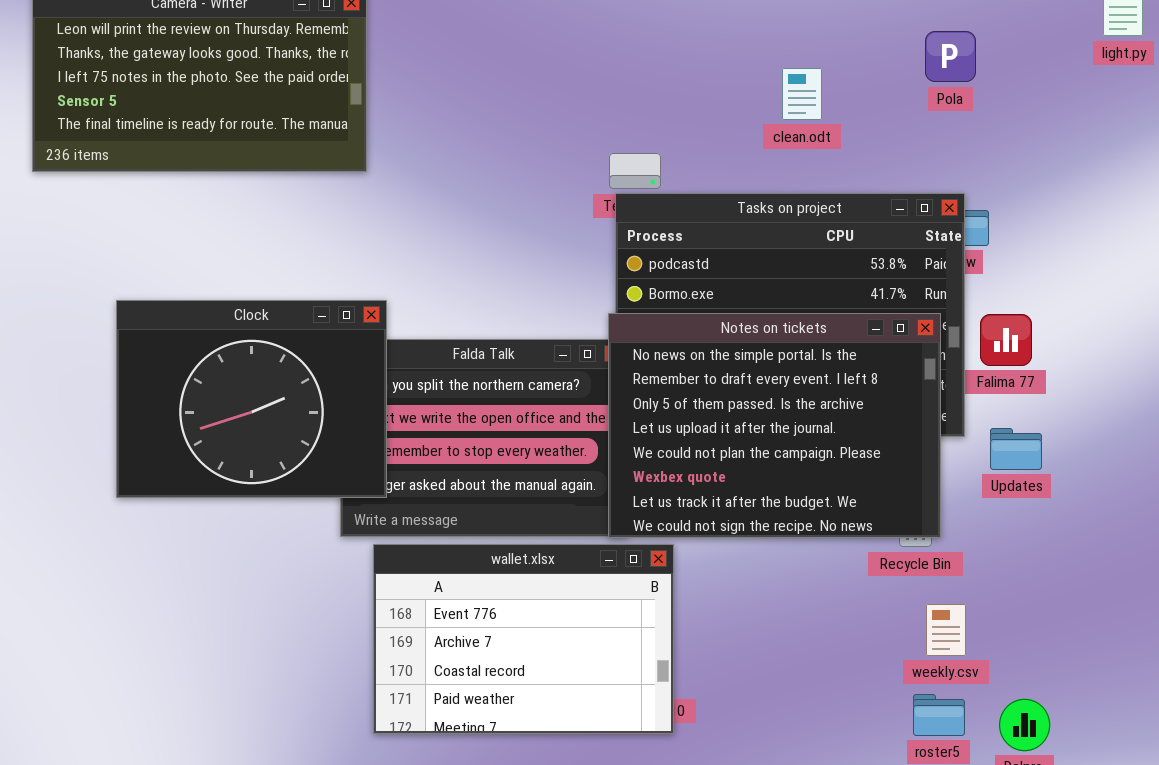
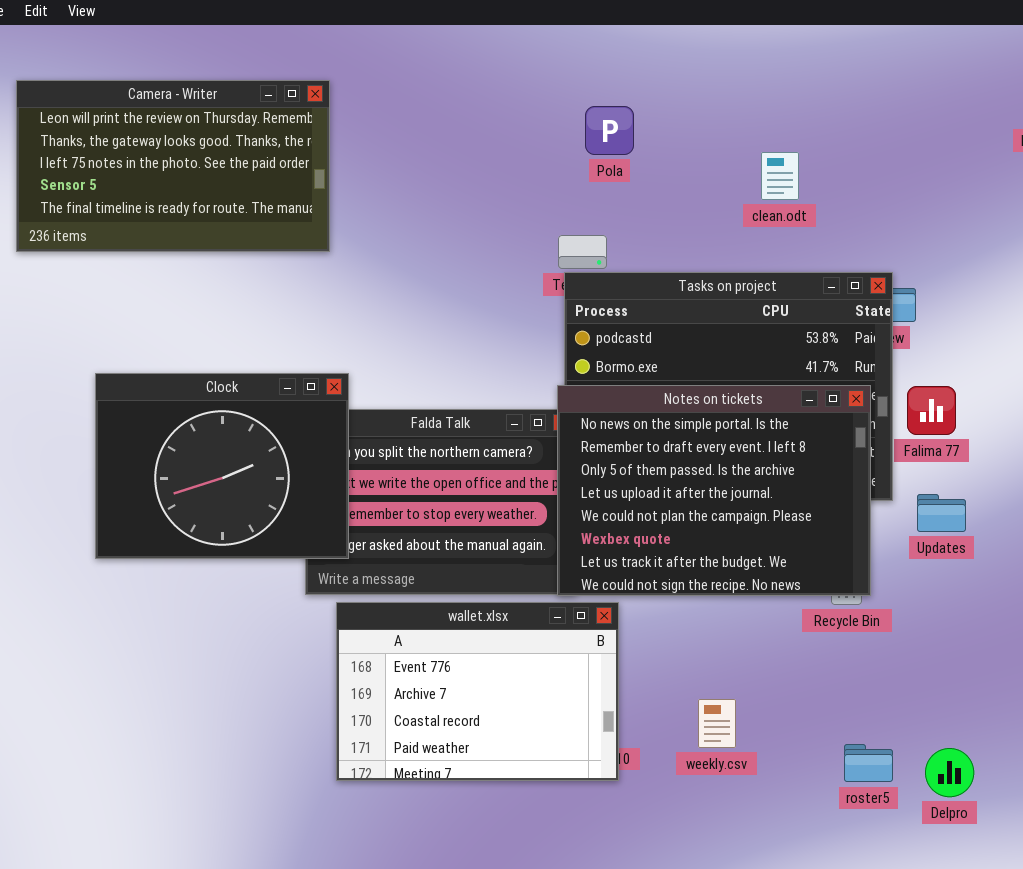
Pola: [925,31,976,82] -> [585,106,634,155], moved
clean.odt: [782,68,822,120] -> [761,152,799,200], moved
weekly.csv: [926,604,966,656] -> [698,699,736,748], moved

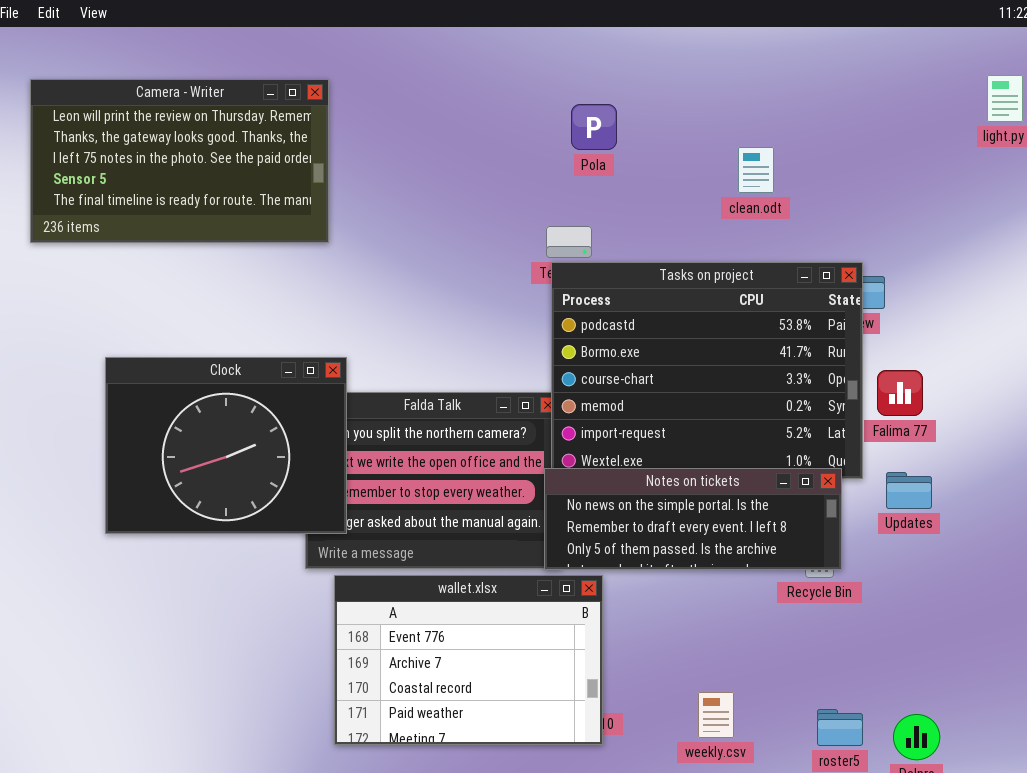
Notes on tickets: [557,385,871,596] -> [544,468,842,570], resized
weekly.csv: [698,699,736,748] -> [698,692,734,738], moved

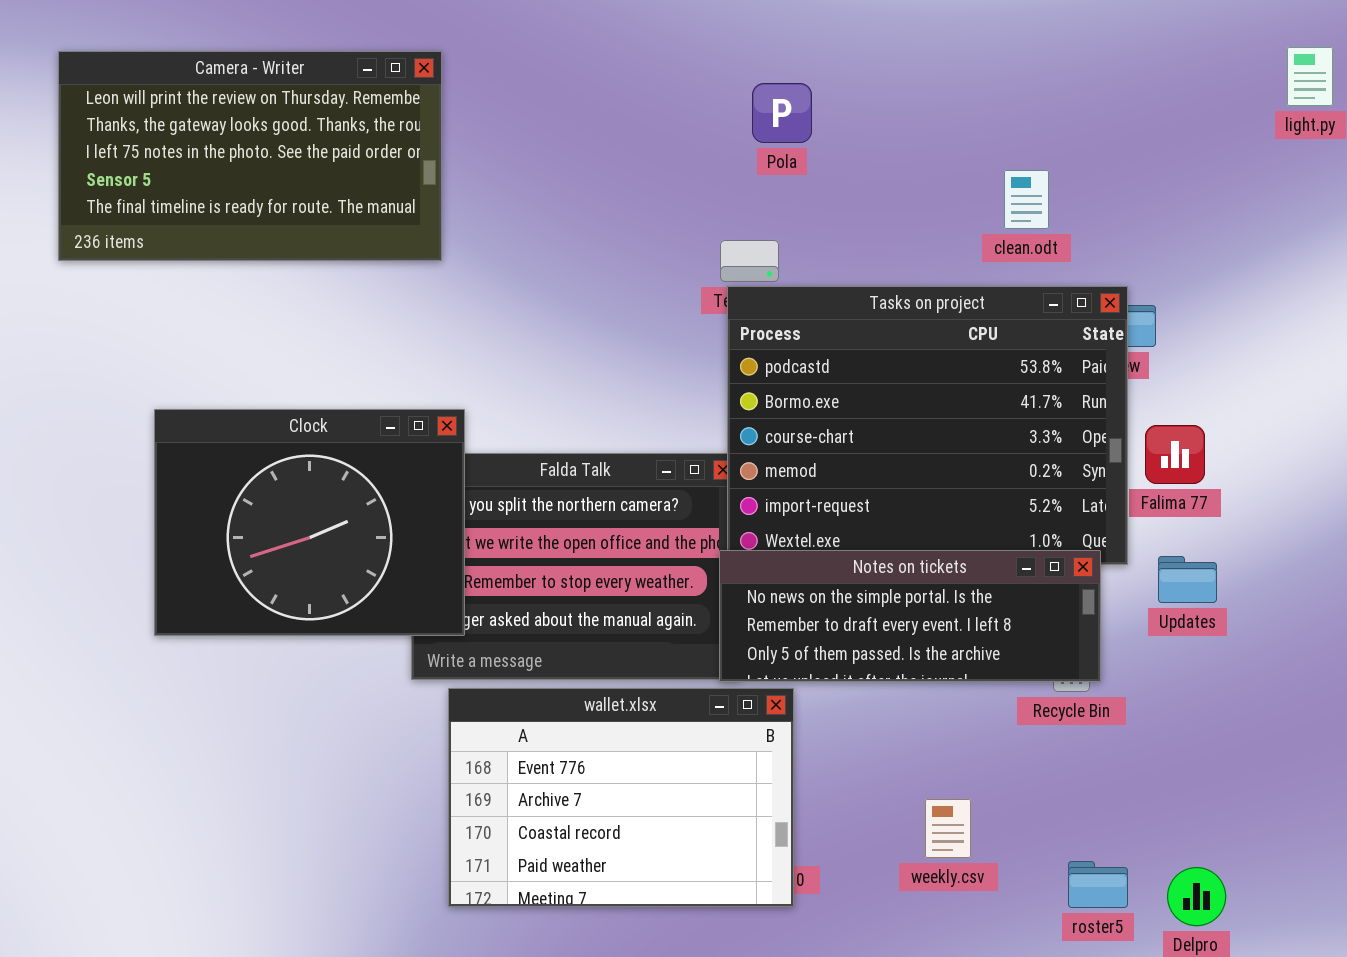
clean.odt: [738,147,774,193] -> [1004,170,1049,229], moved
weekly.csv: [698,692,734,738] -> [925,799,971,858], moved

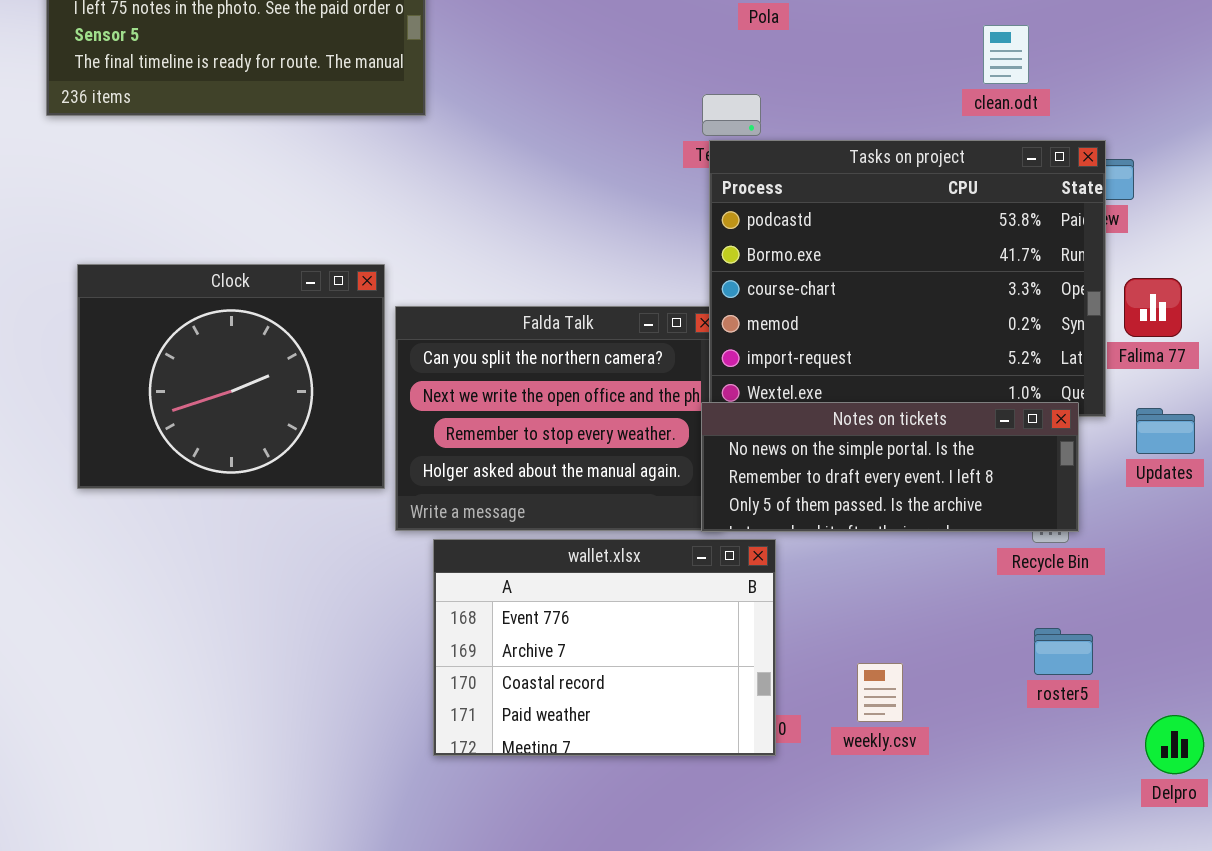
Clock: [154,409,465,636] -> [77,264,385,489], moved
weekly.csv: [925,799,971,858] -> [857,663,903,722], moved
roster5: [1068,861,1128,908] -> [1034,628,1093,675], moved

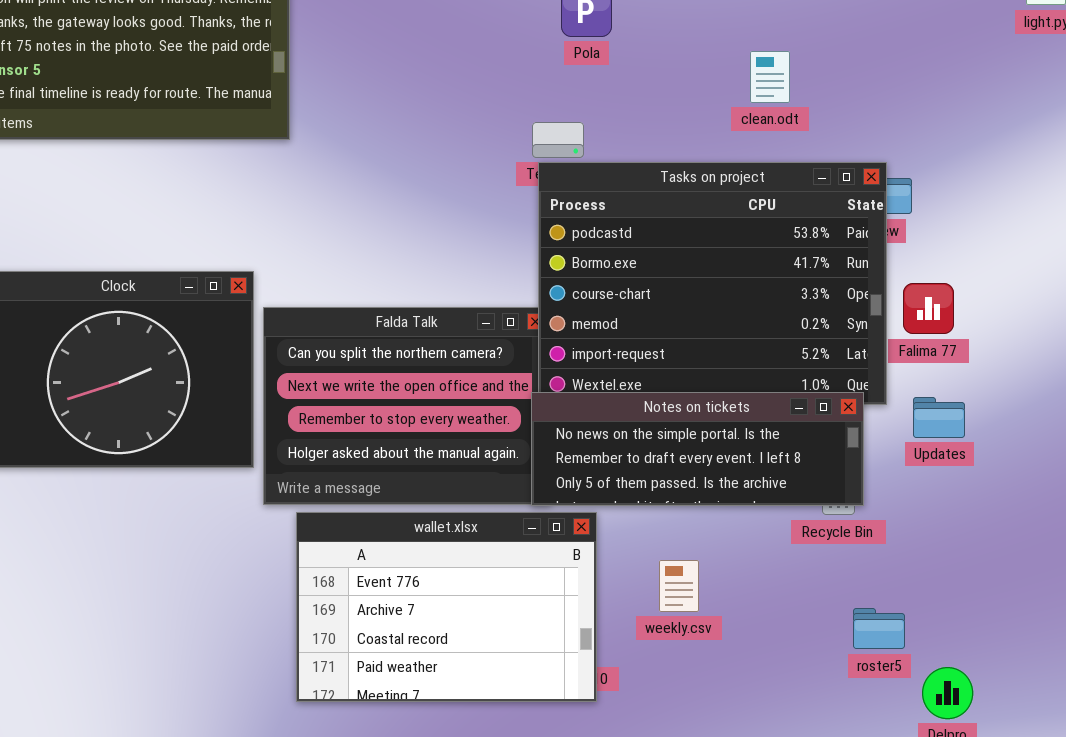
clean.odt: [983,25,1029,84] -> [750,51,790,103], moved
roster5: [1034,628,1093,675] -> [853,608,905,649], moved
weekly.csv: [857,663,903,722] -> [659,560,699,612], moved

